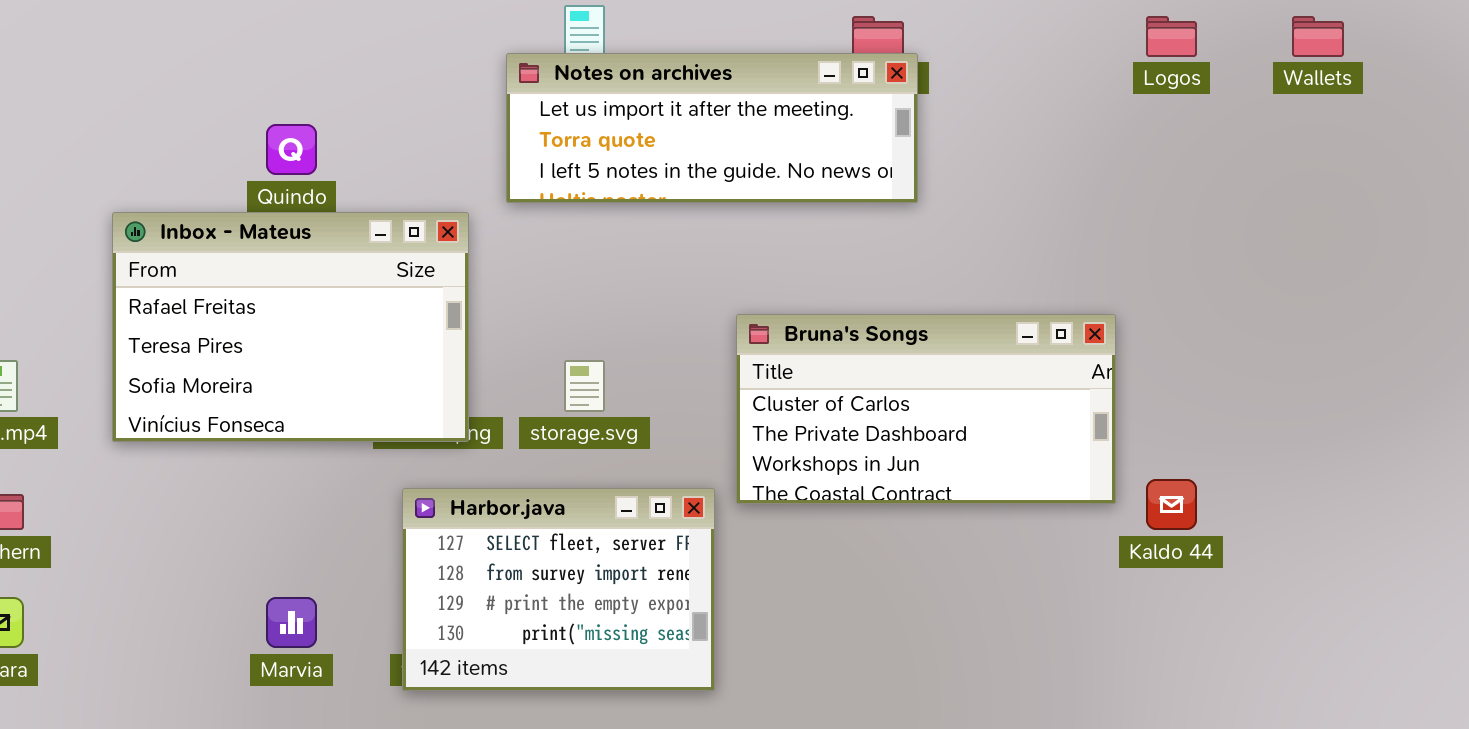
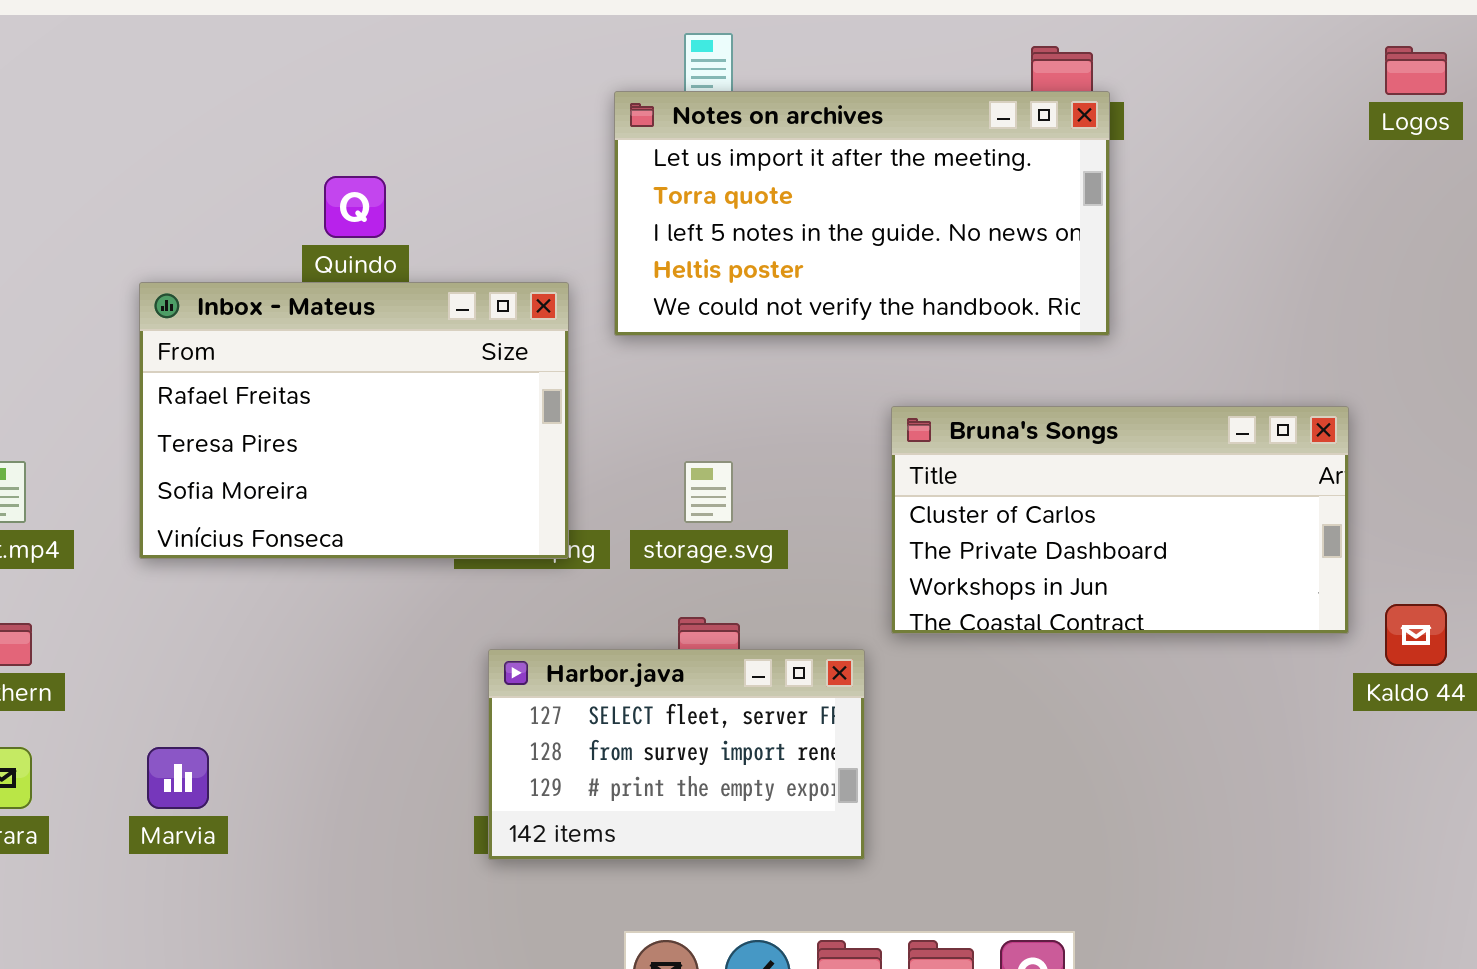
Notes on archives: [506,53,918,203] -> [614,91,1110,336], resized
Harbor.java: [402,488,715,691] -> [488,649,865,860], resized
Marvia: [266,597,317,648] -> [147,747,209,809], moved

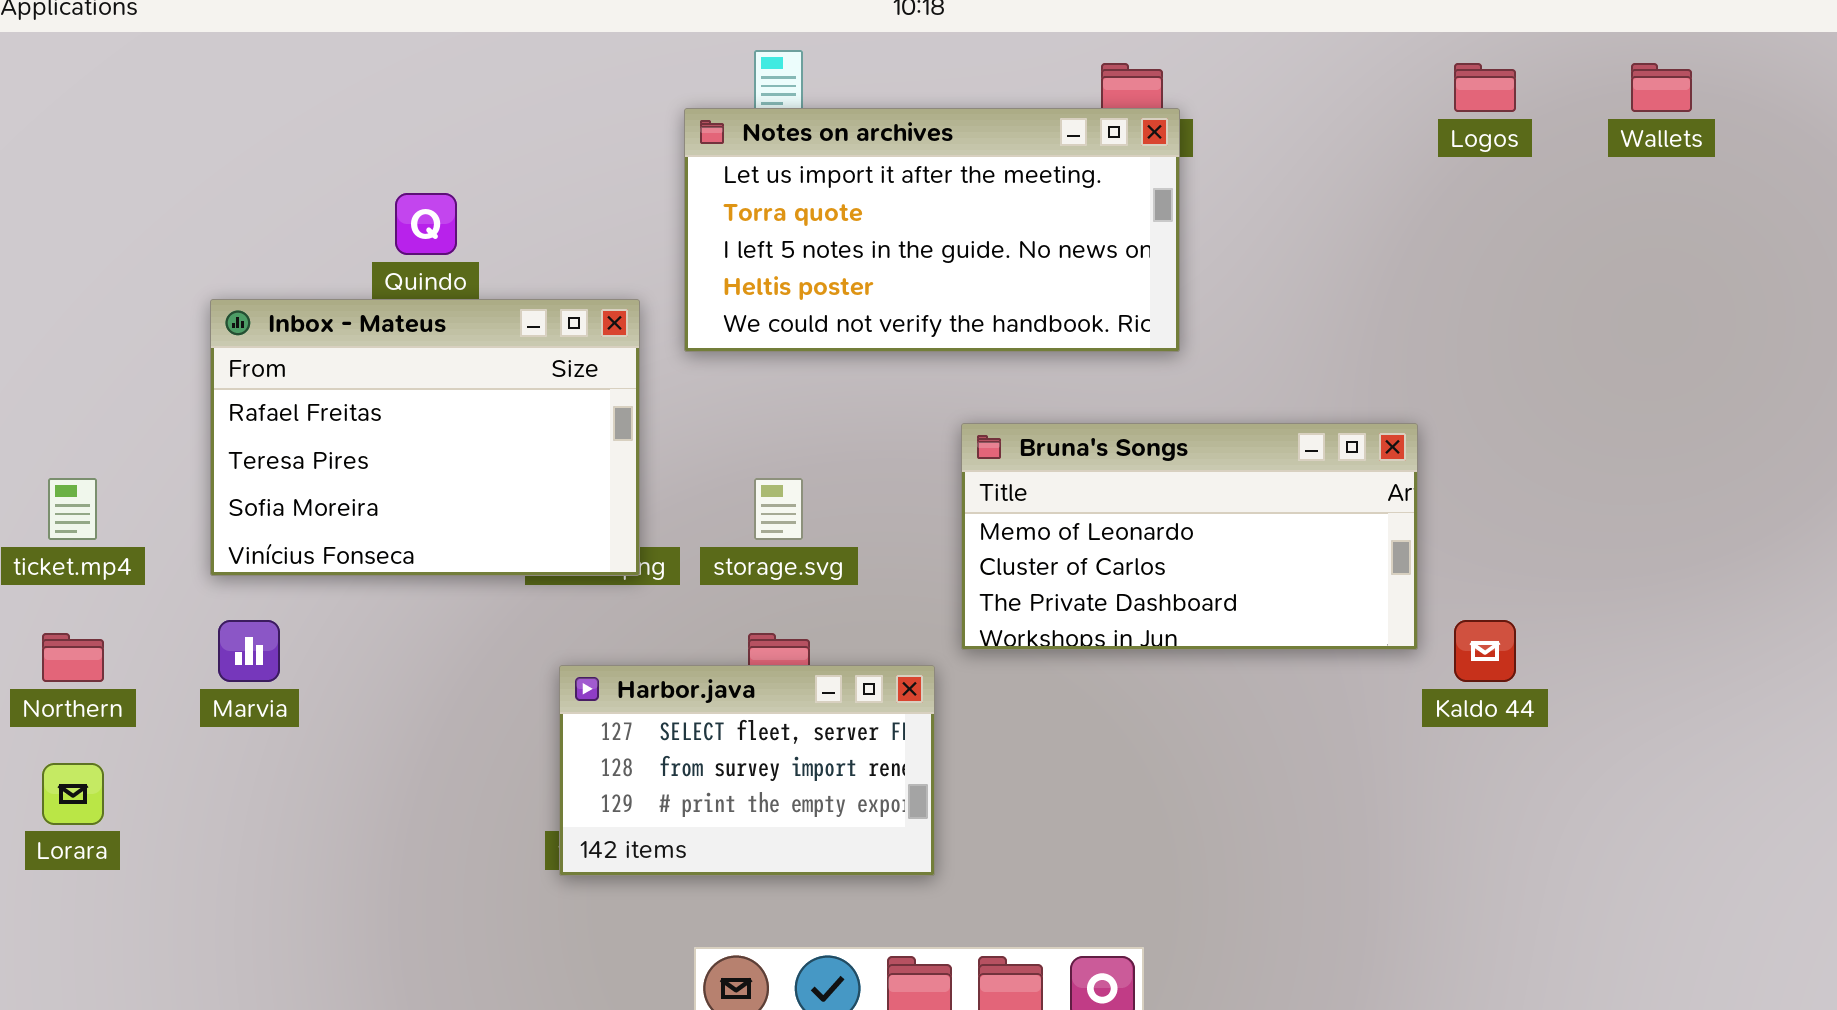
Bruna's Songs: [891,406,1349,634] -> [961,423,1418,650], scrolled up 1 row
Marvia: [147,747,209,809] -> [218,620,280,682], moved

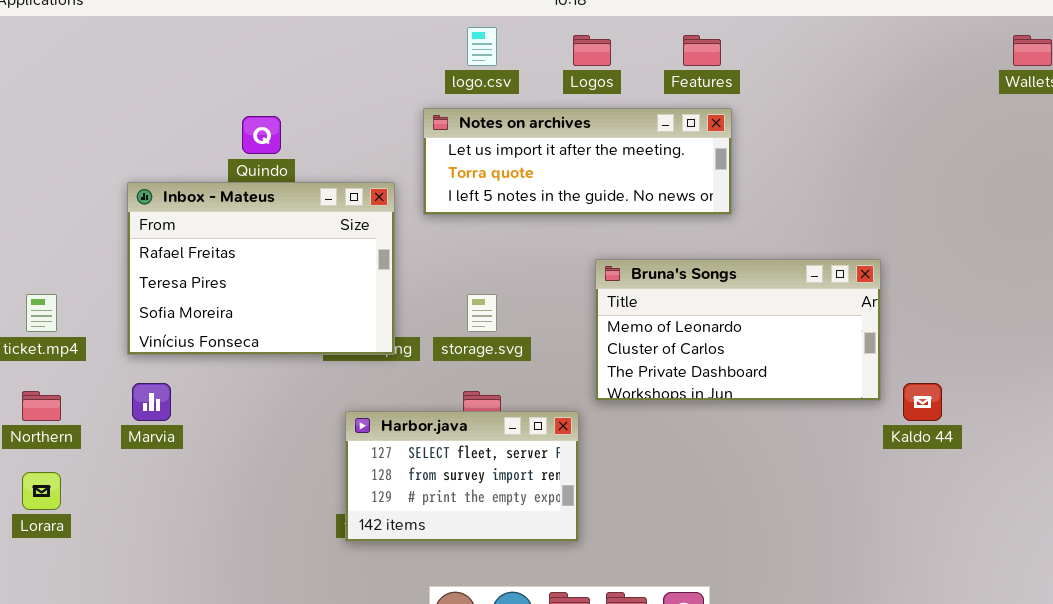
Logos: [1454,63,1516,112] -> [573,35,611,66], moved
Notes on archives: [684,108,1180,352] -> [423,108,732,215], resized

